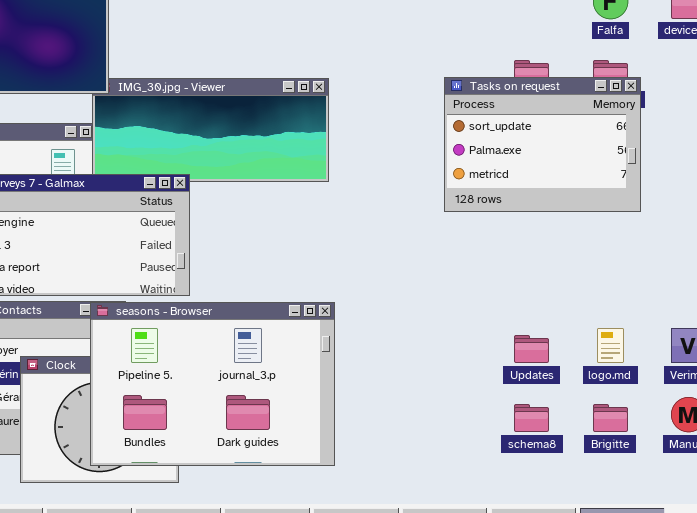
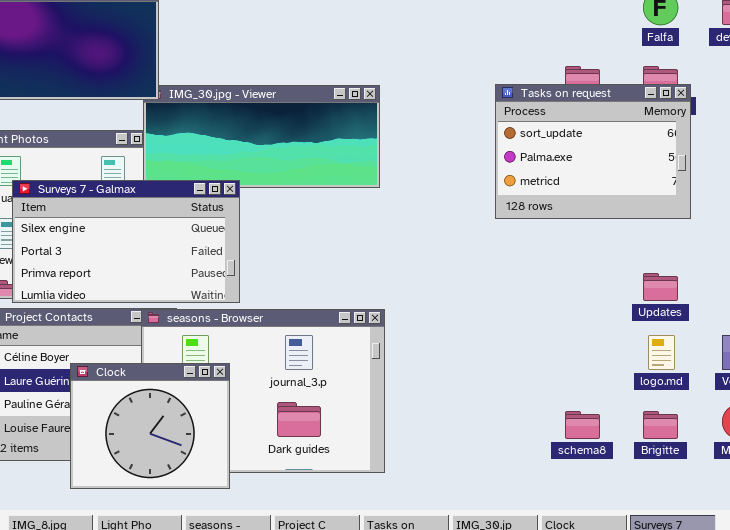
Updates: [514,335,549,363] -> [643,273,678,301], moved
Clock: [20,356,179,483] -> [70,363,230,489], raised

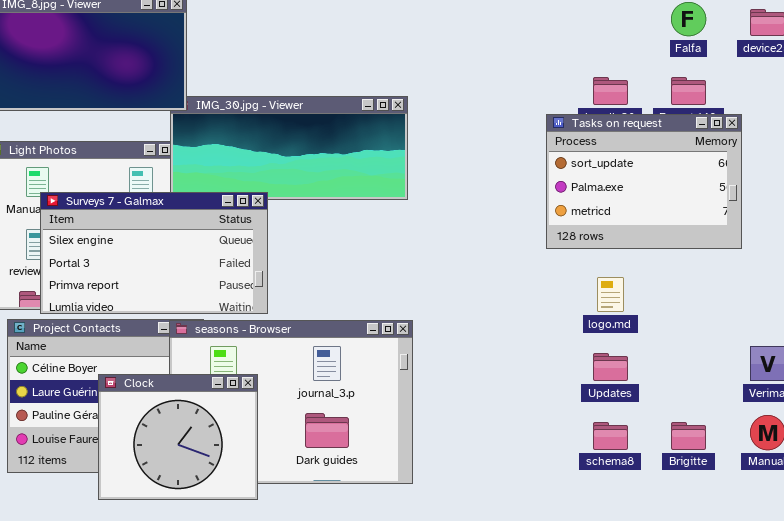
Tasks on request: [495,84,691,219] -> [546,114,742,249], moved
Updates: [643,273,678,301] -> [593,353,628,381], moved
logo.md: [648,335,675,370] -> [597,277,624,312], moved

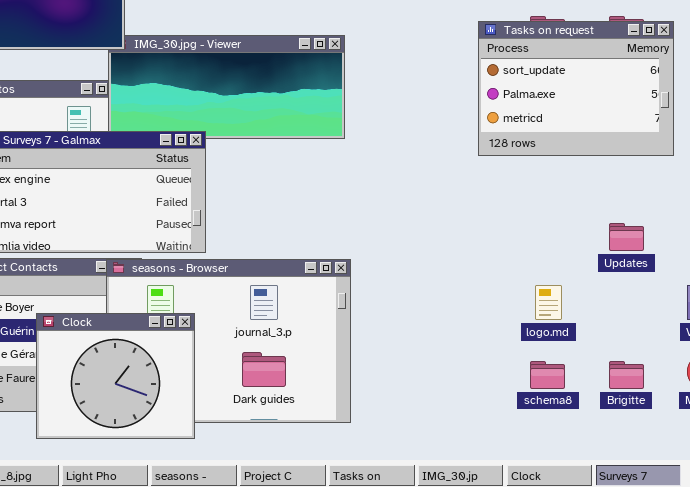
Tasks on request: [546,114,742,249] -> [478,21,674,156], moved
logo.md: [597,277,624,312] -> [535,285,562,320], moved
Updates: [593,353,628,381] -> [609,223,644,251], moved

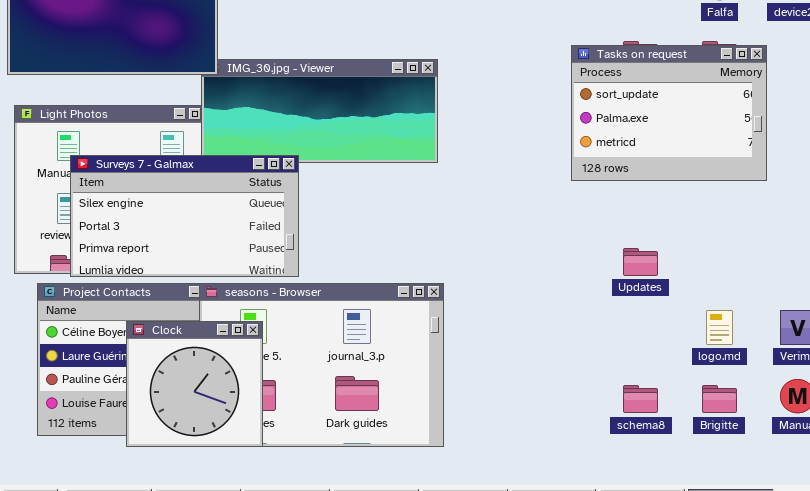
Updates: [609,223,644,251] -> [623,248,658,276], moved
logo.md: [535,285,562,320] -> [706,310,733,345], moved
Clock: [36,313,195,439] -> [126,321,263,447], moved, resized

